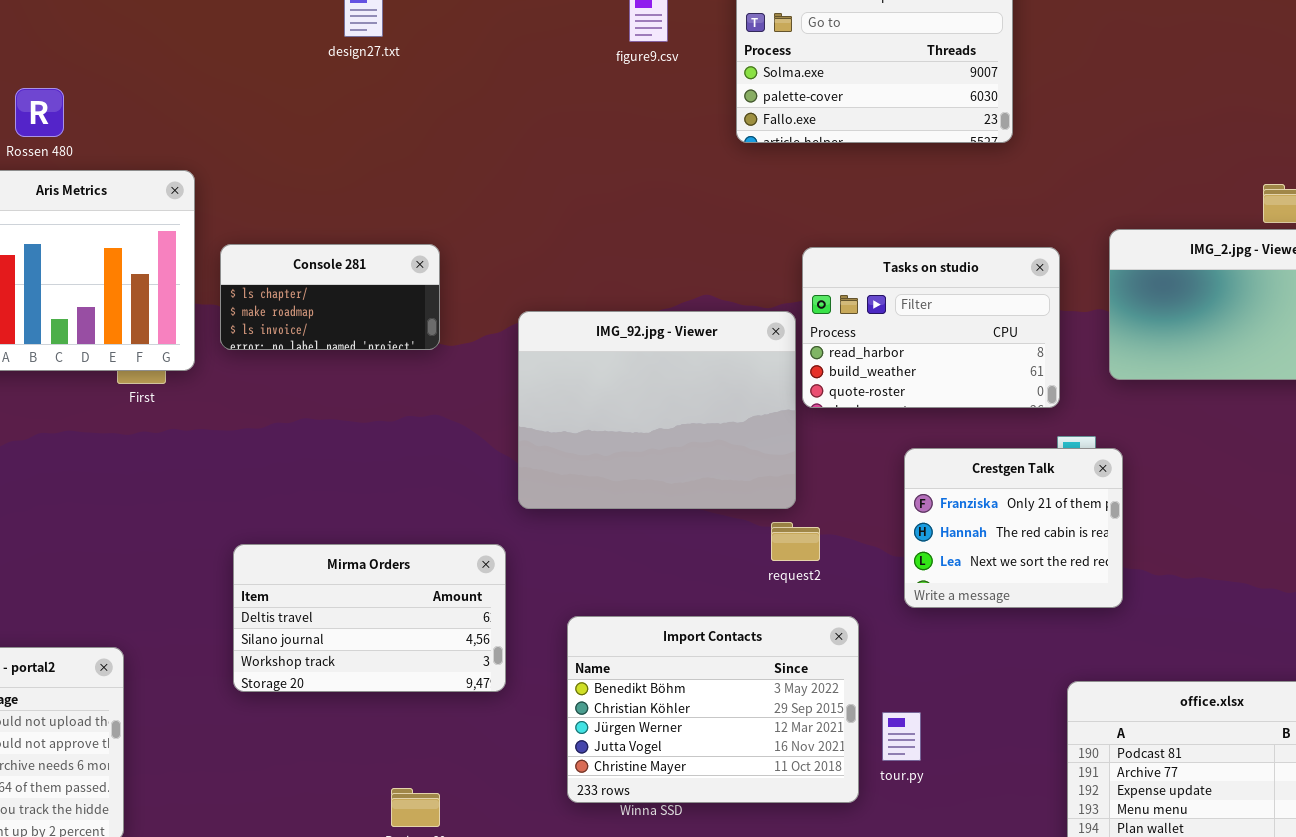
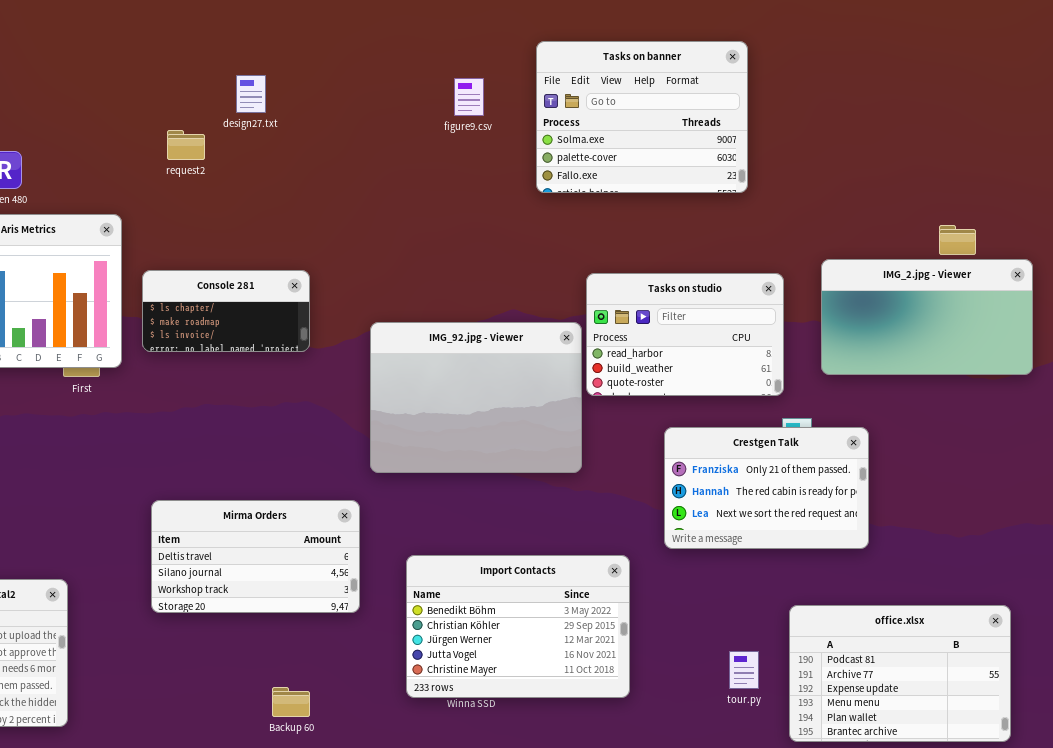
Crestgen Talk: [904,448,1123,608] -> [664,427,869,549], resized
request2: [771,522,820,561] -> [167,130,205,160], moved
tour.py: [882,712,921,761] -> [729,651,759,689], moved

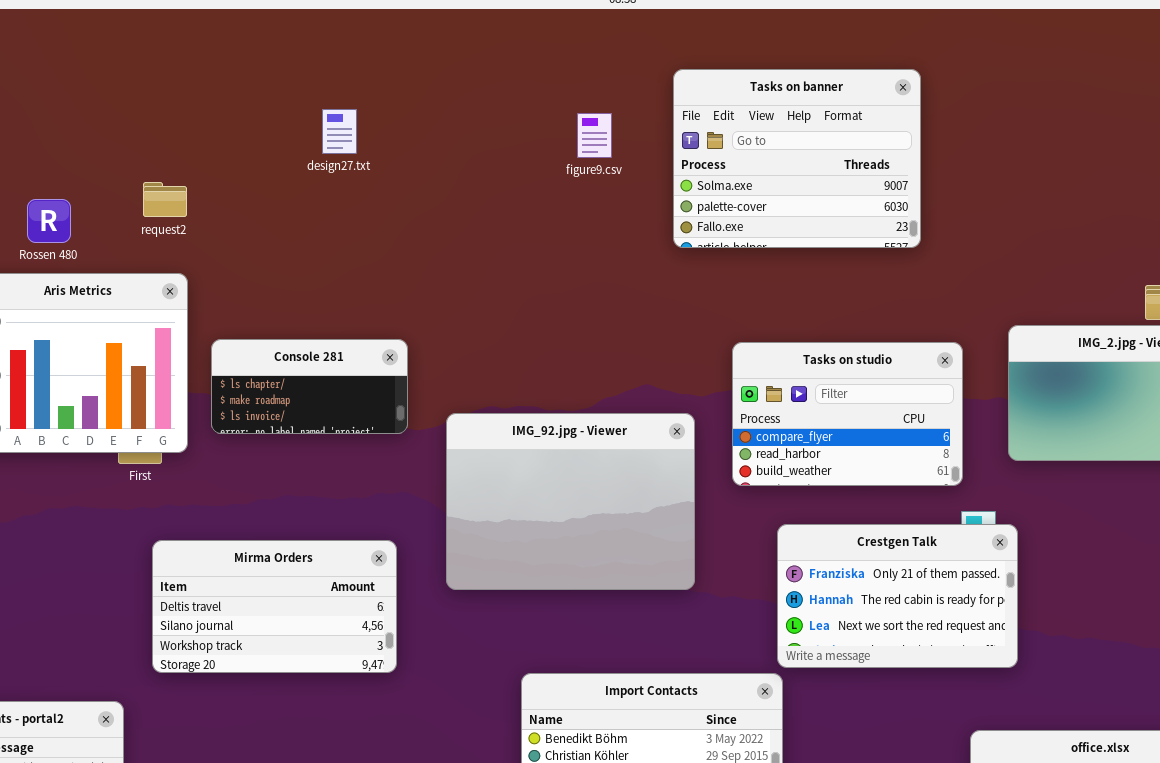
request2: [167,130,205,160] -> [143,182,187,217], moved
Tasks on studio: [586,273,784,396] -> [732,342,963,486], scrolled up 1 row
IMG_92.jpg - Viewer: [370,322,582,473] -> [446,413,695,590], moved
Crestgen Talk: [664,427,869,549] -> [777,524,1018,668], moved
Mirma Orders: [151,500,360,613] -> [152,540,397,673], moved

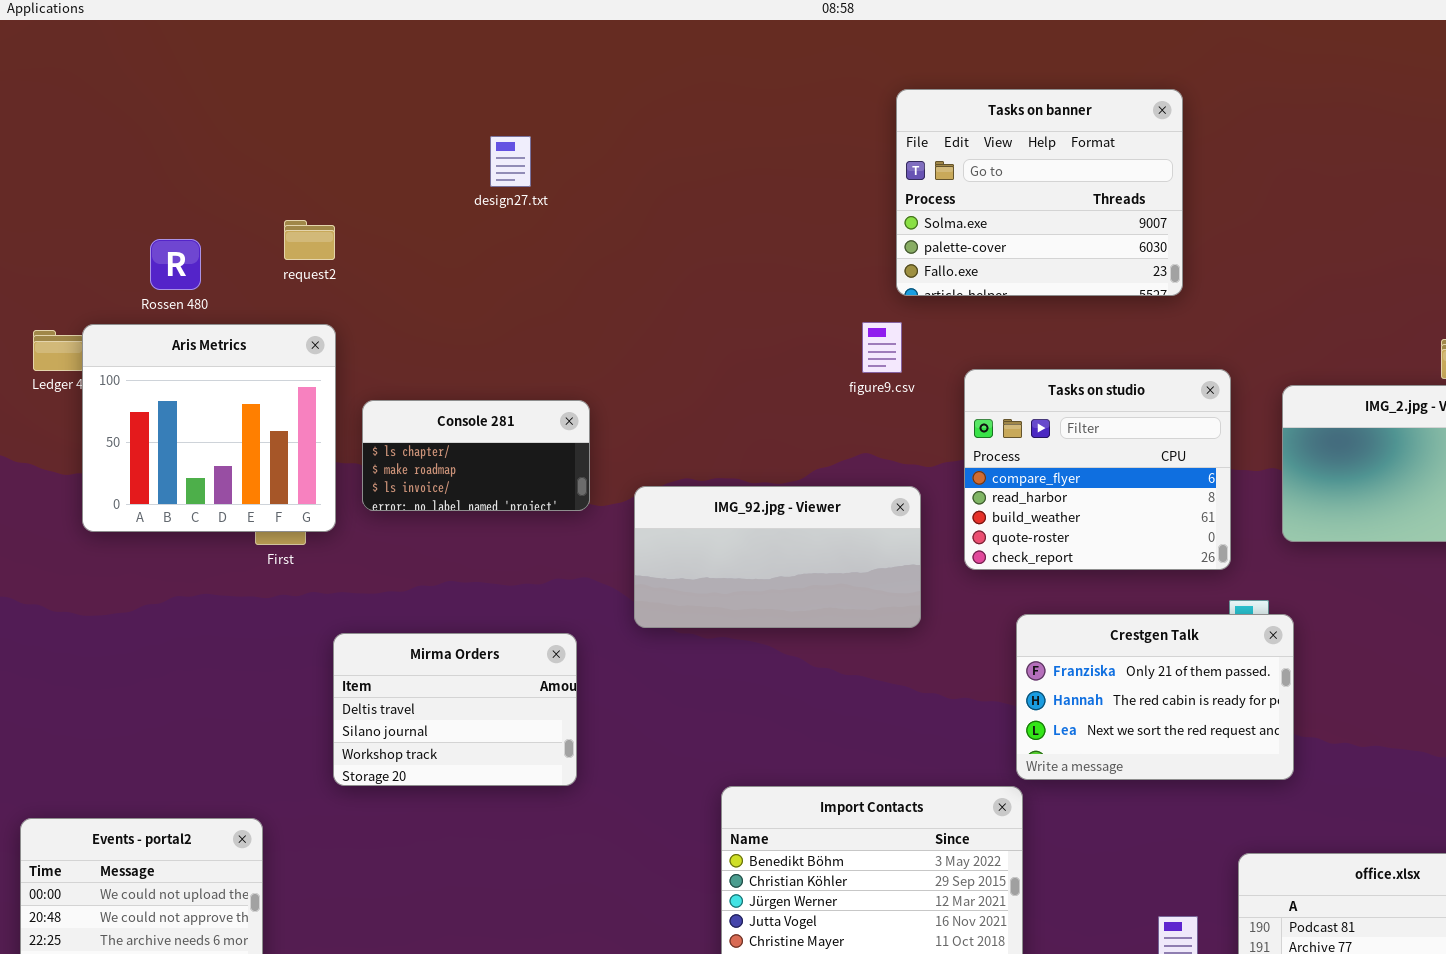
figure9.csv: [577,113,612,158] -> [862,322,902,373], moved
Tasks on studio: [732,342,963,486] -> [964,369,1231,570], resized
IMG_92.jpg - Viewer: [446,413,695,590] -> [634,486,921,628], resized
Mirma Orders: [152,540,397,673] -> [333,633,577,786], resized

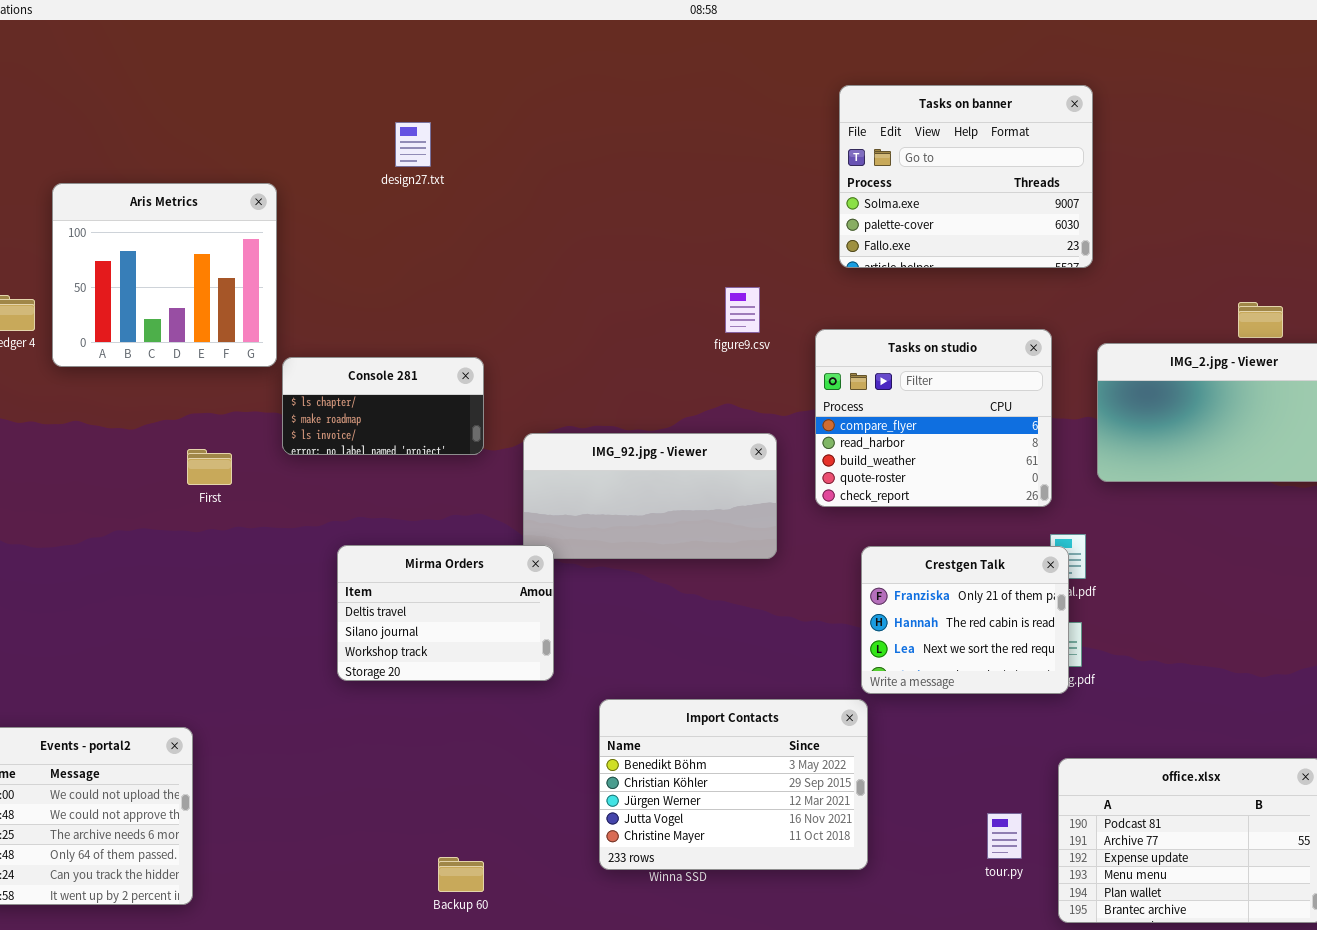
Tasks on banner: [896,89,1183,296] -> [839,85,1093,268], moved
Aris Metrics: [82,324,336,532] -> [52,183,277,367], moved
Crestgen Talk: [1016,614,1294,780] -> [861,546,1069,694], resized
Mirma Orders: [333,633,577,786] -> [337,545,554,681], moved

